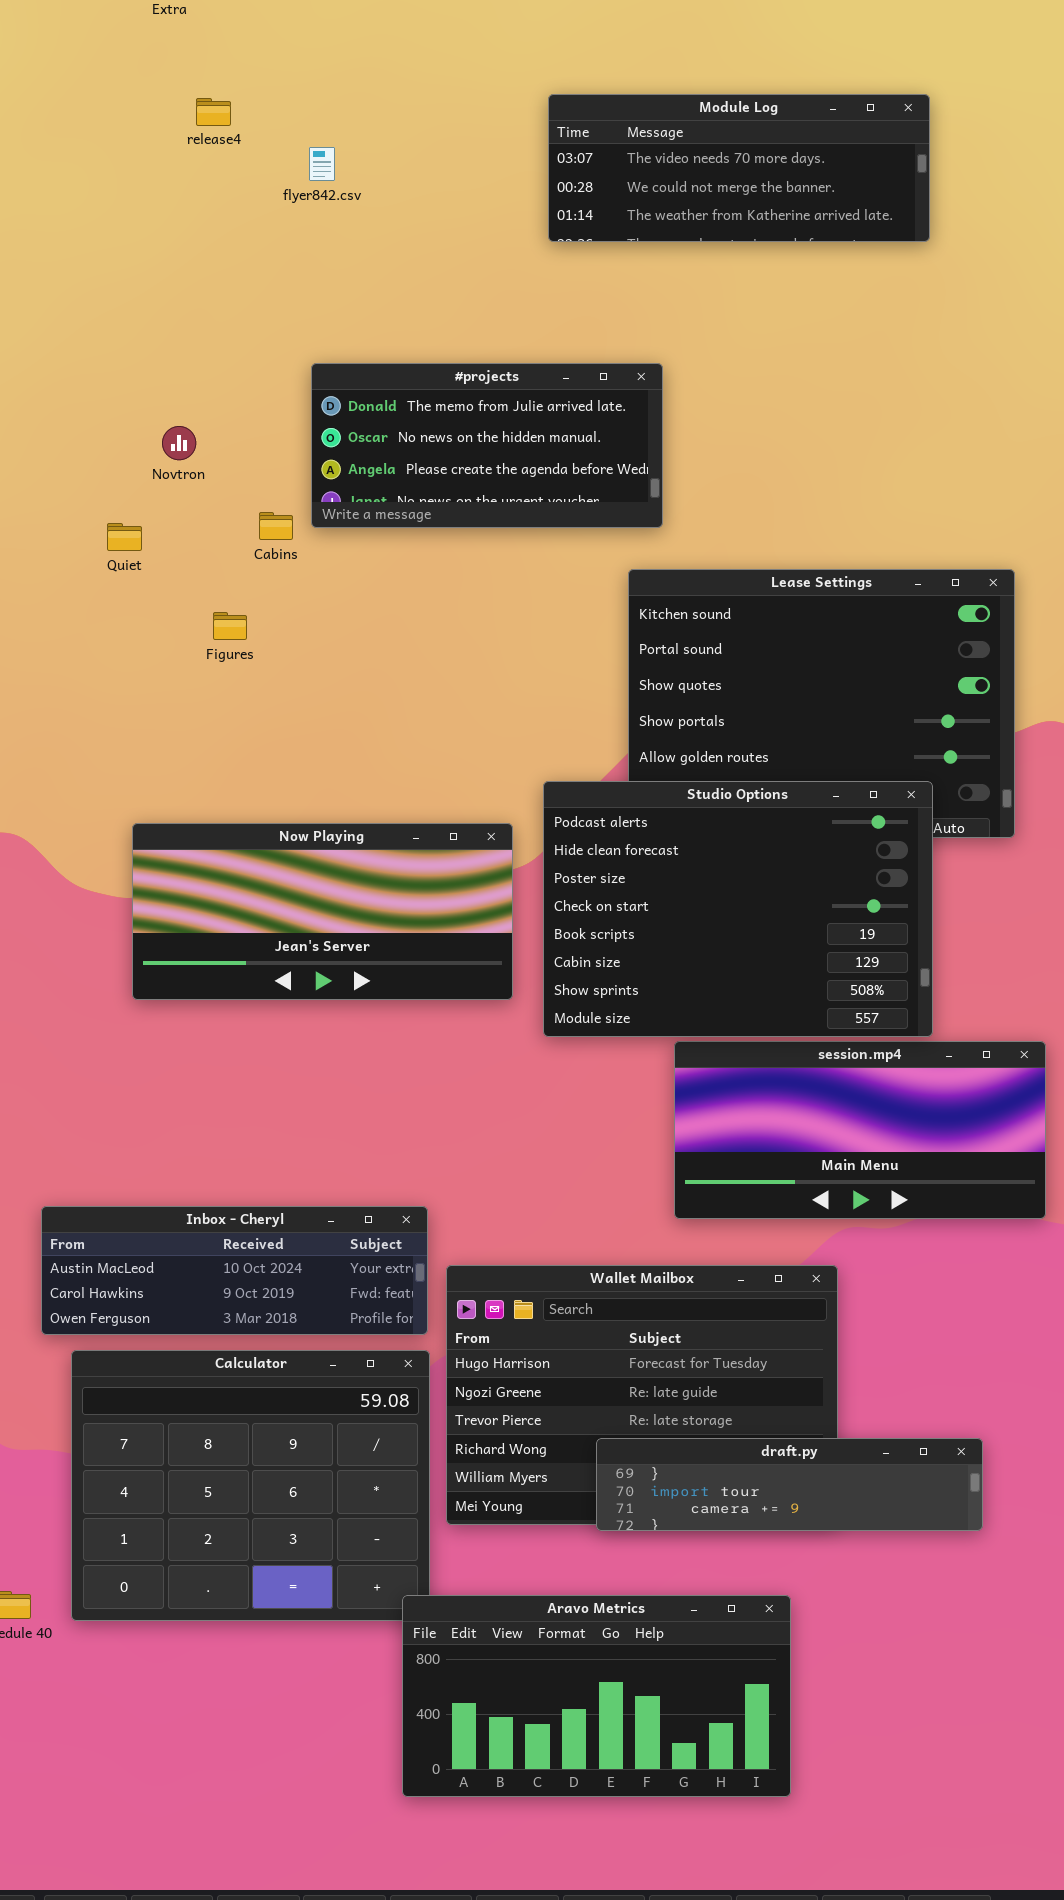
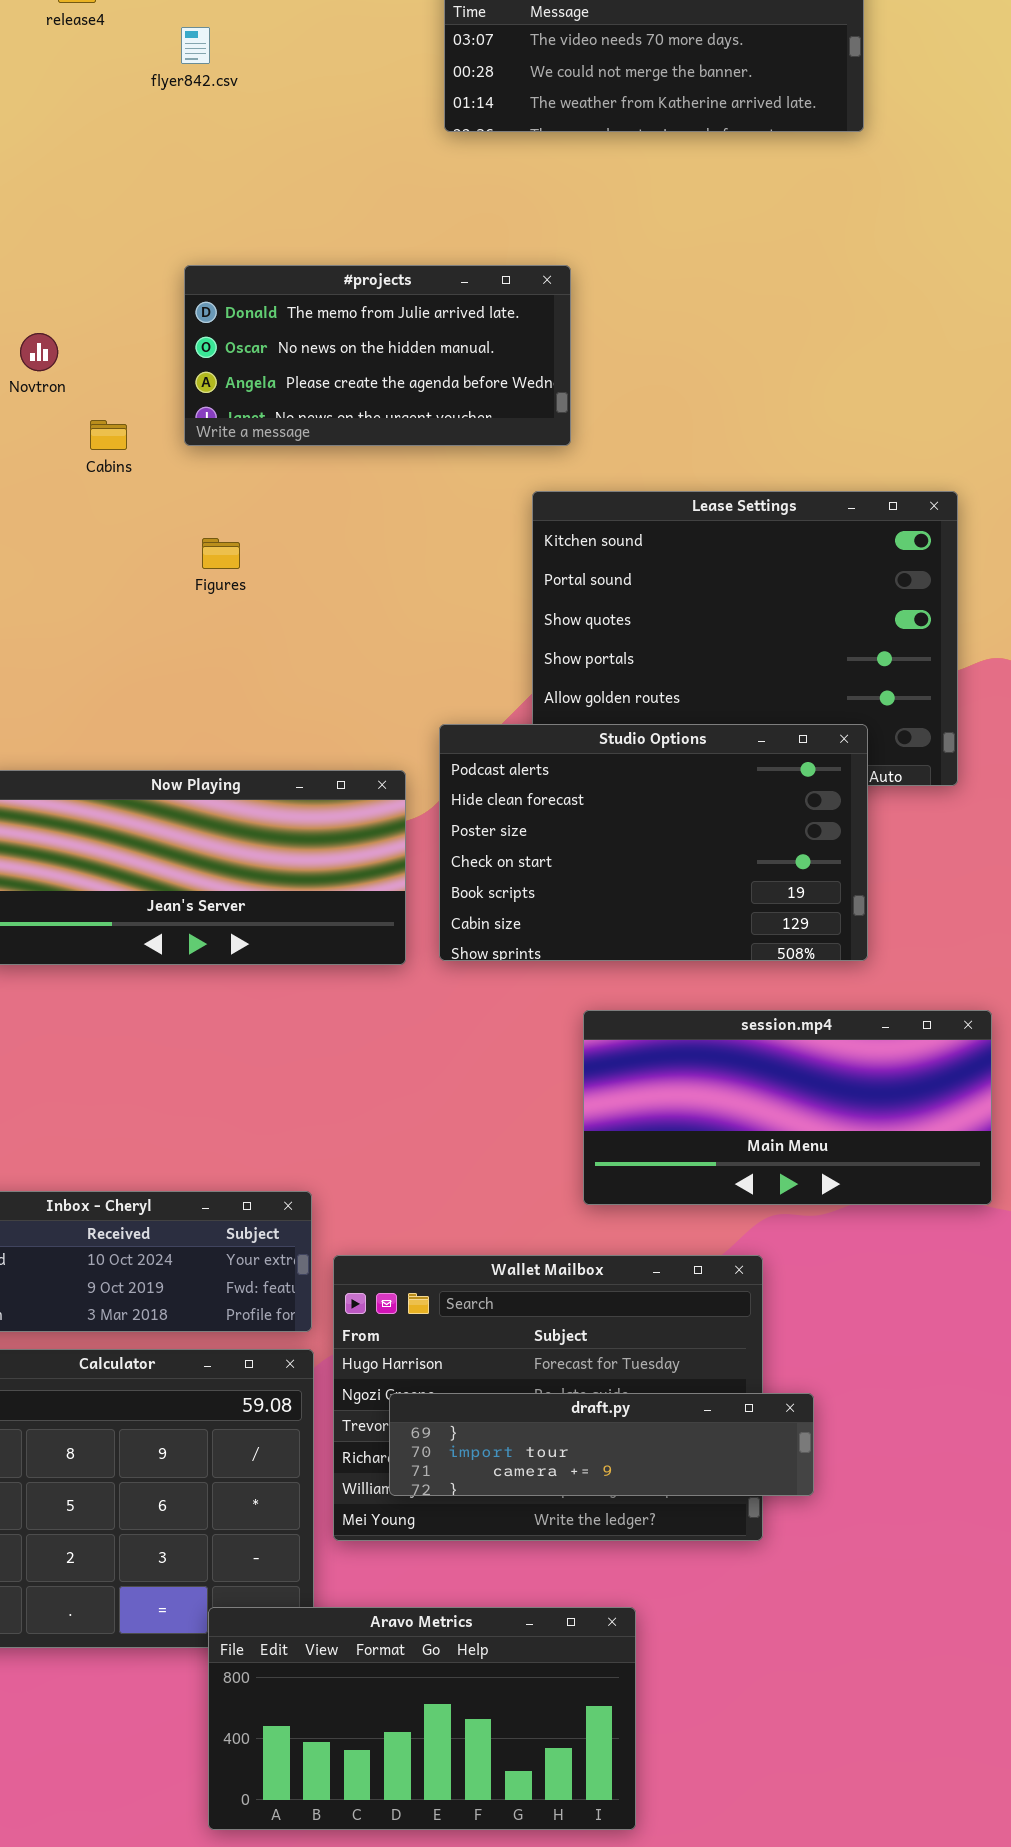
Cabins: [259,512,293,540] -> [90,420,127,450], moved
Figures: [213,612,247,640] -> [202,538,240,569], moved
Studio Options: [543,781,933,1037] -> [439,724,868,961], resized
draft.py: [596,1438,983,1531] -> [389,1393,814,1496], moved
Aravo Metrics: [402,1595,791,1797] -> [208,1607,636,1830], moved

